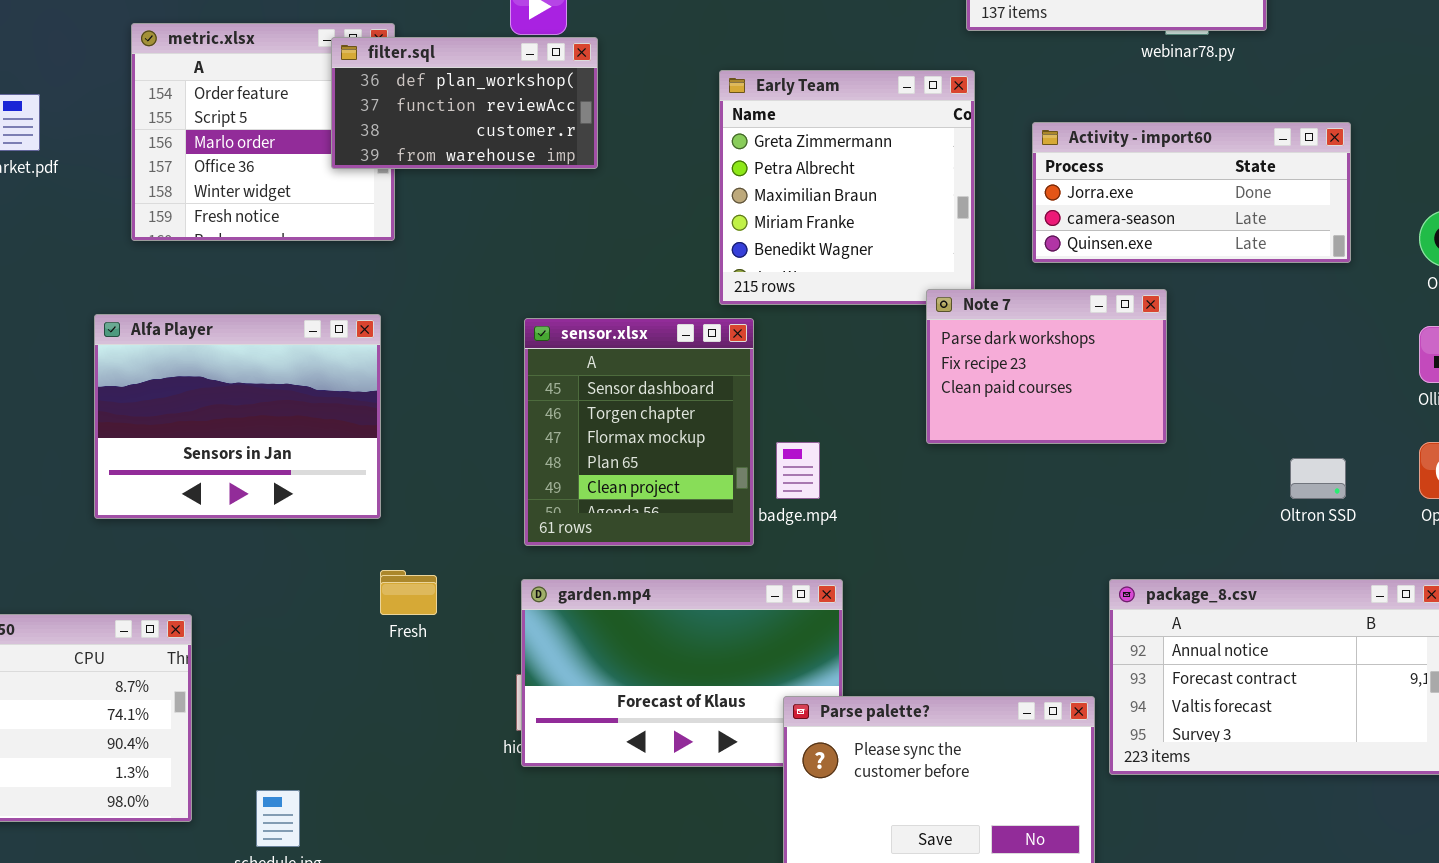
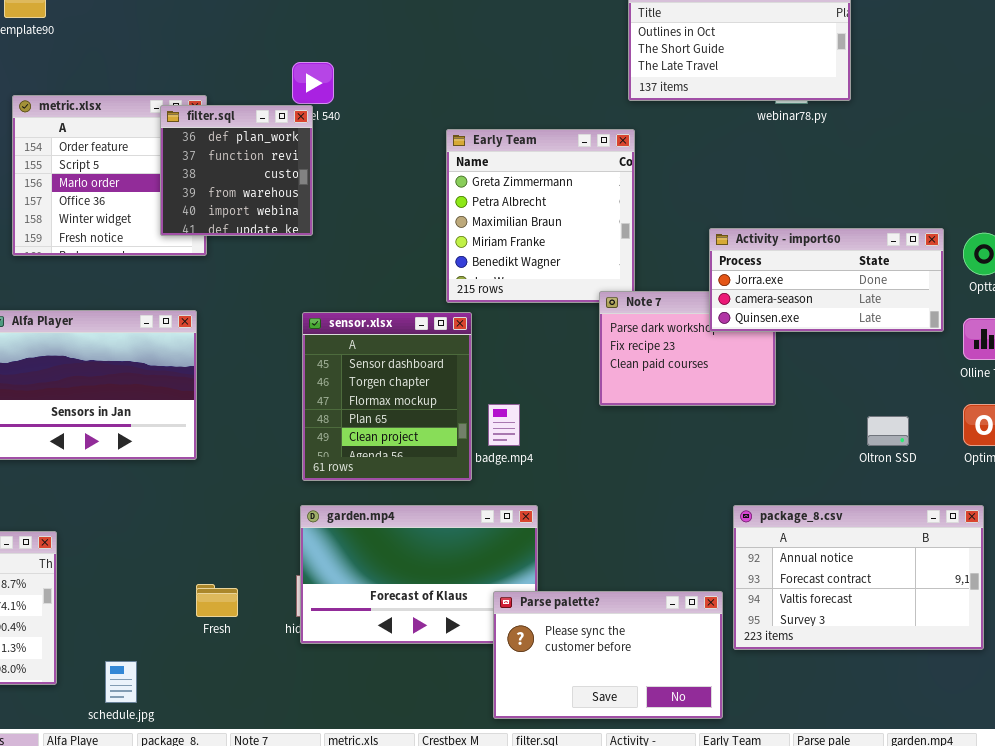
filter.sql: [331,37,598,169] -> [160,105,313,236], resized
Activity - import60: [1032,122,1351,263] -> [709,228,944,332], moved
Fresh: [380,570,437,615] -> [196,584,238,617], moved

